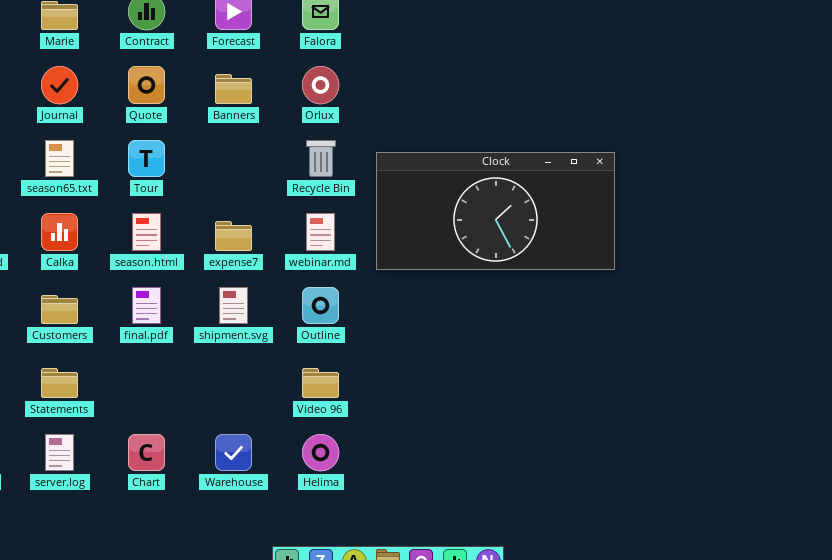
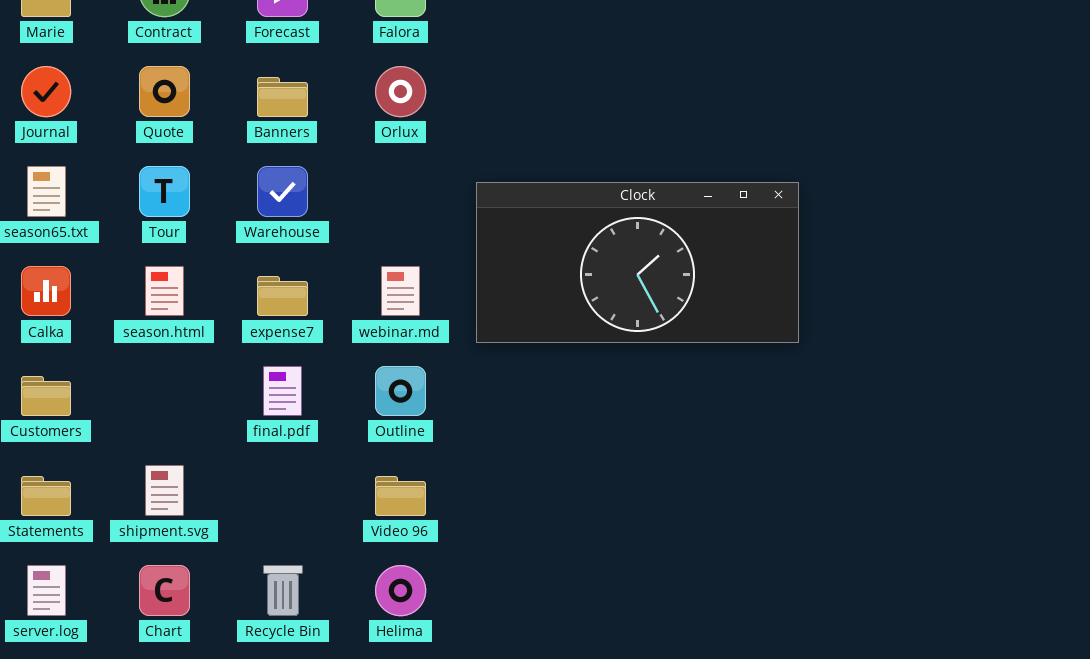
Recycle Bin: [306,140,336,177] -> [263,565,303,616], moved
final.pdf: [132,287,161,324] -> [263,366,302,416], moved
shipment.svg: [219,287,248,324] -> [145,465,184,516], moved
Warehouse: [215,434,252,471] -> [257,166,308,217], moved

